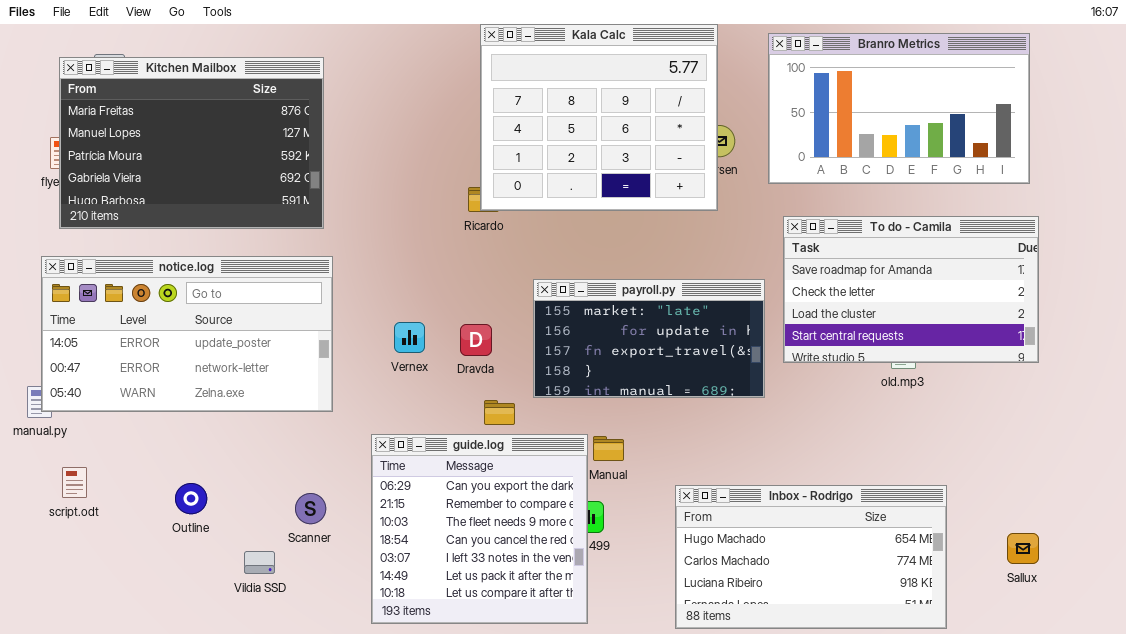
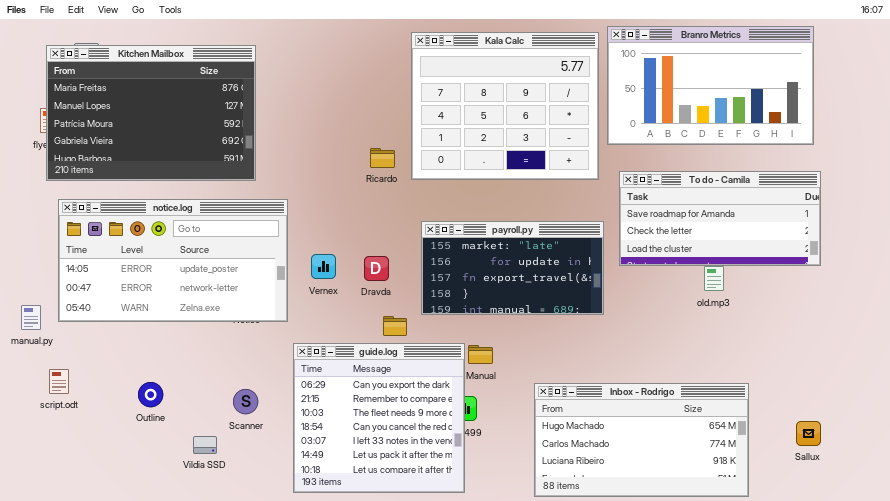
Kala Calc: [480,24,718,211] -> [411,32,599,180], moved
To do - Camila: [783,216,1039,363] -> [619,171,821,266], resized
notice.log: [41,256,333,412] -> [58,199,288,322], moved

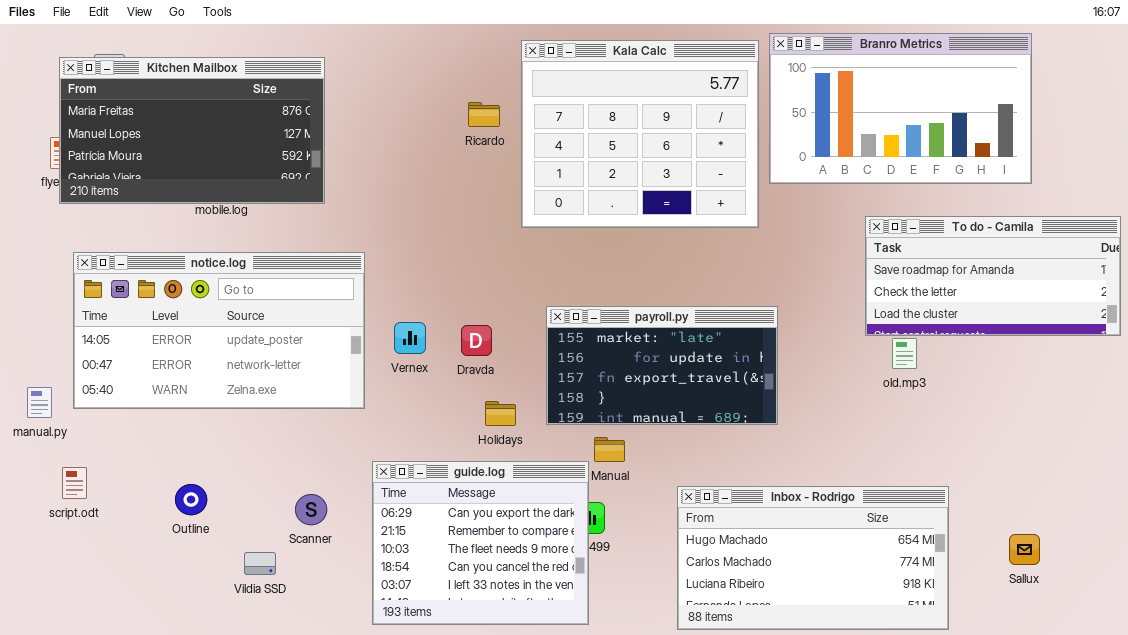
Kitchen Mailbox: [46,45,256,181] -> [59,57,325,204], resized
Ricardo: [370,148,395,168] -> [468,102,500,127], moved
To do - Camila: [619,171,821,266] -> [865,216,1121,336], moved
payroll.py: [421,221,604,315] -> [546,306,778,425], moved
guide.log: [293,343,465,493] -> [372,461,589,625], resized

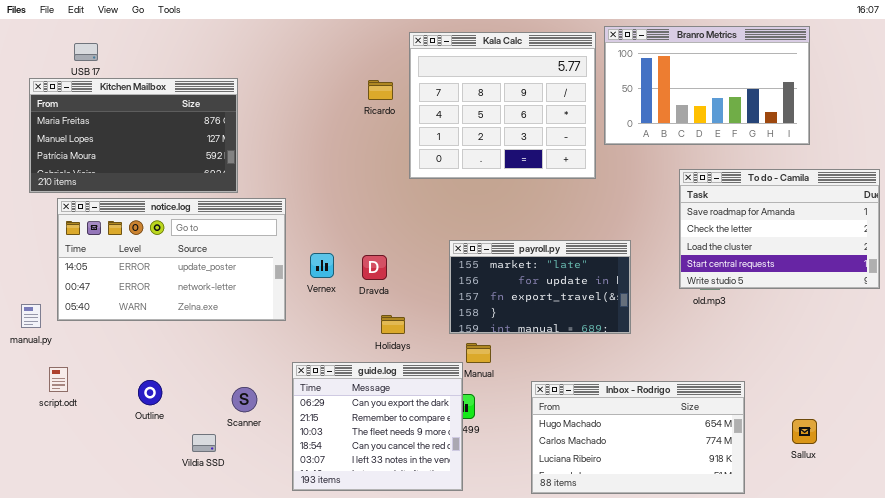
Kitchen Mailbox: [59,57,325,204] -> [29,78,238,193], moved
To do - Camila: [865,216,1121,336] -> [679,169,880,289], resized
payroll.py: [546,306,778,425] -> [449,240,631,334], moved

